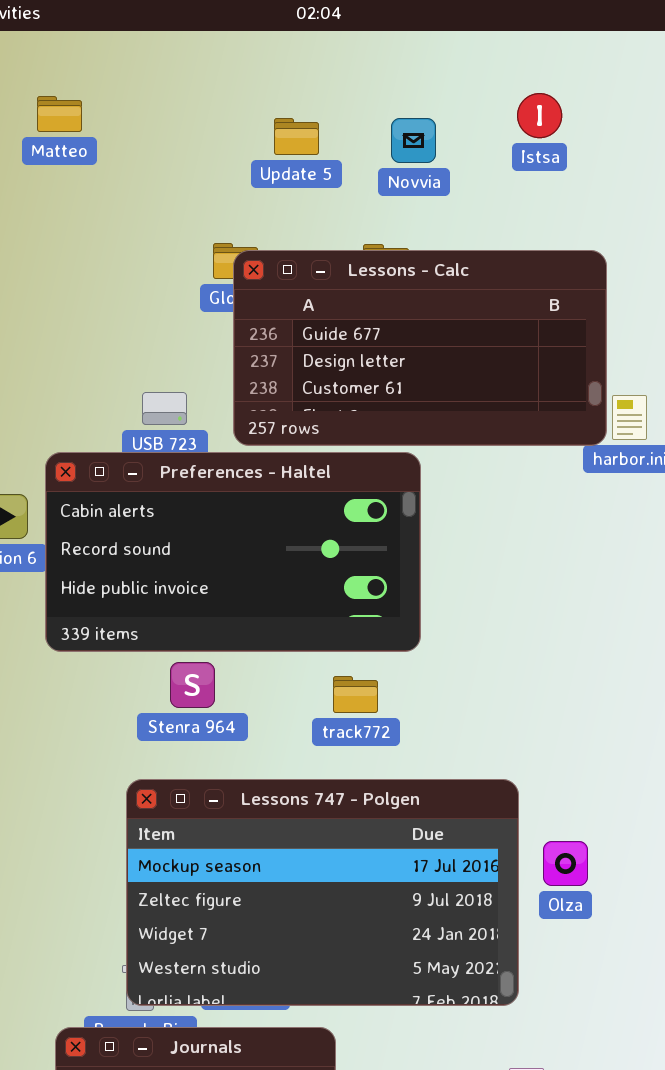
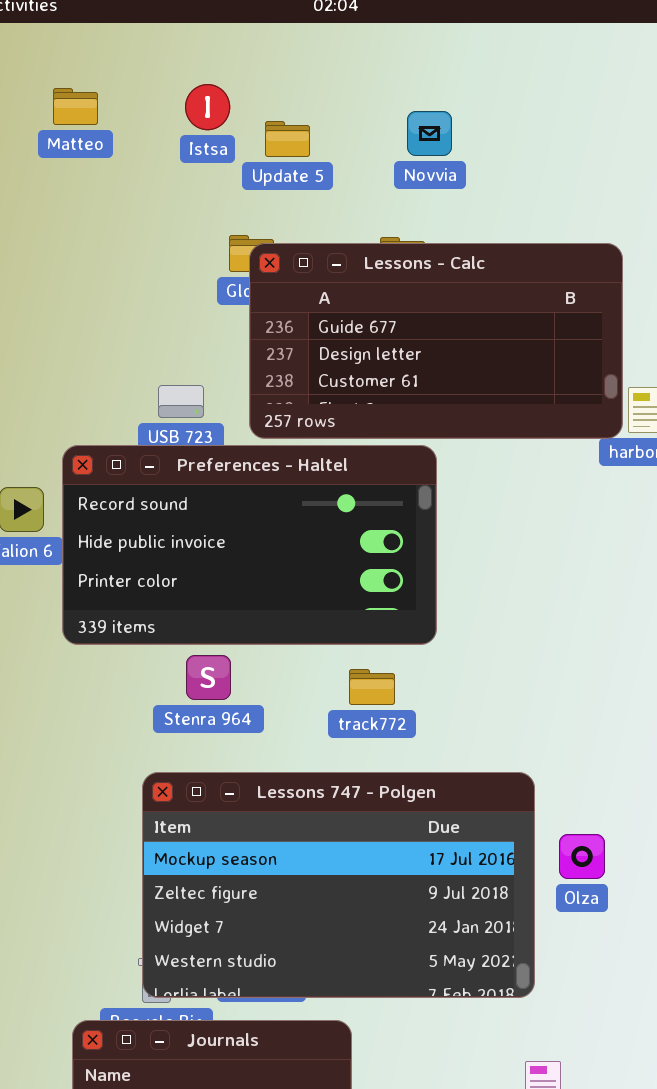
Istsa: [517,93,562,138] -> [185,84,230,130], moved
Update 5: [274,118,319,155] -> [265,121,310,157], moved
Preferences - Haltel: [45,452,421,652] -> [62,445,437,645], scrolled down 1 row

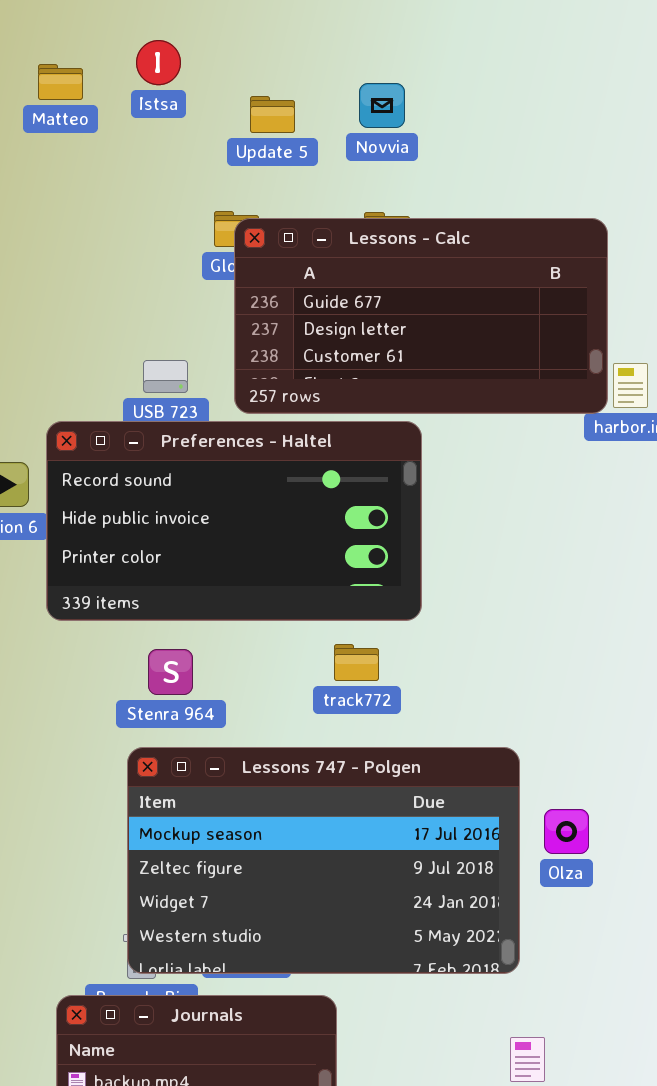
Istsa: [185,84,230,130] -> [136,40,181,85], moved
Novvia: [407,111,452,156] -> [359,83,405,128], moved
Stenra 964: [186,655,231,700] -> [148,649,193,695], moved

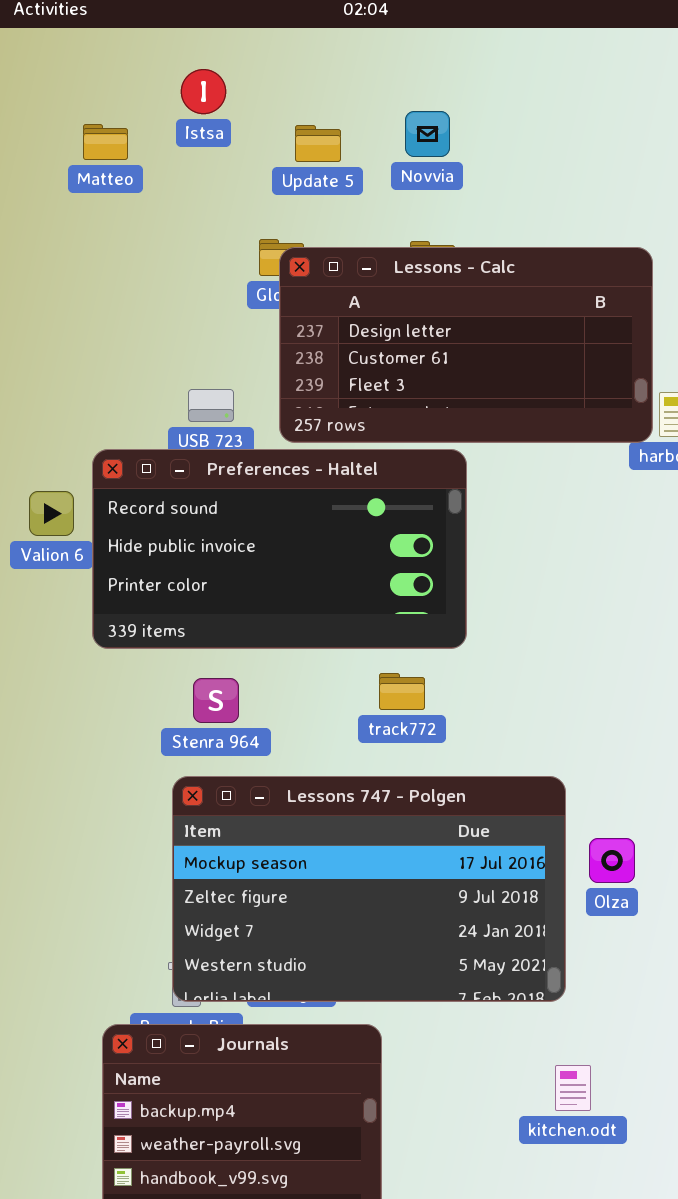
Matteo: [38,64,83,100] -> [83,124,128,160], moved
Lessons - Calc: [234,218,608,414] -> [279,247,653,443], scrolled down 1 row

